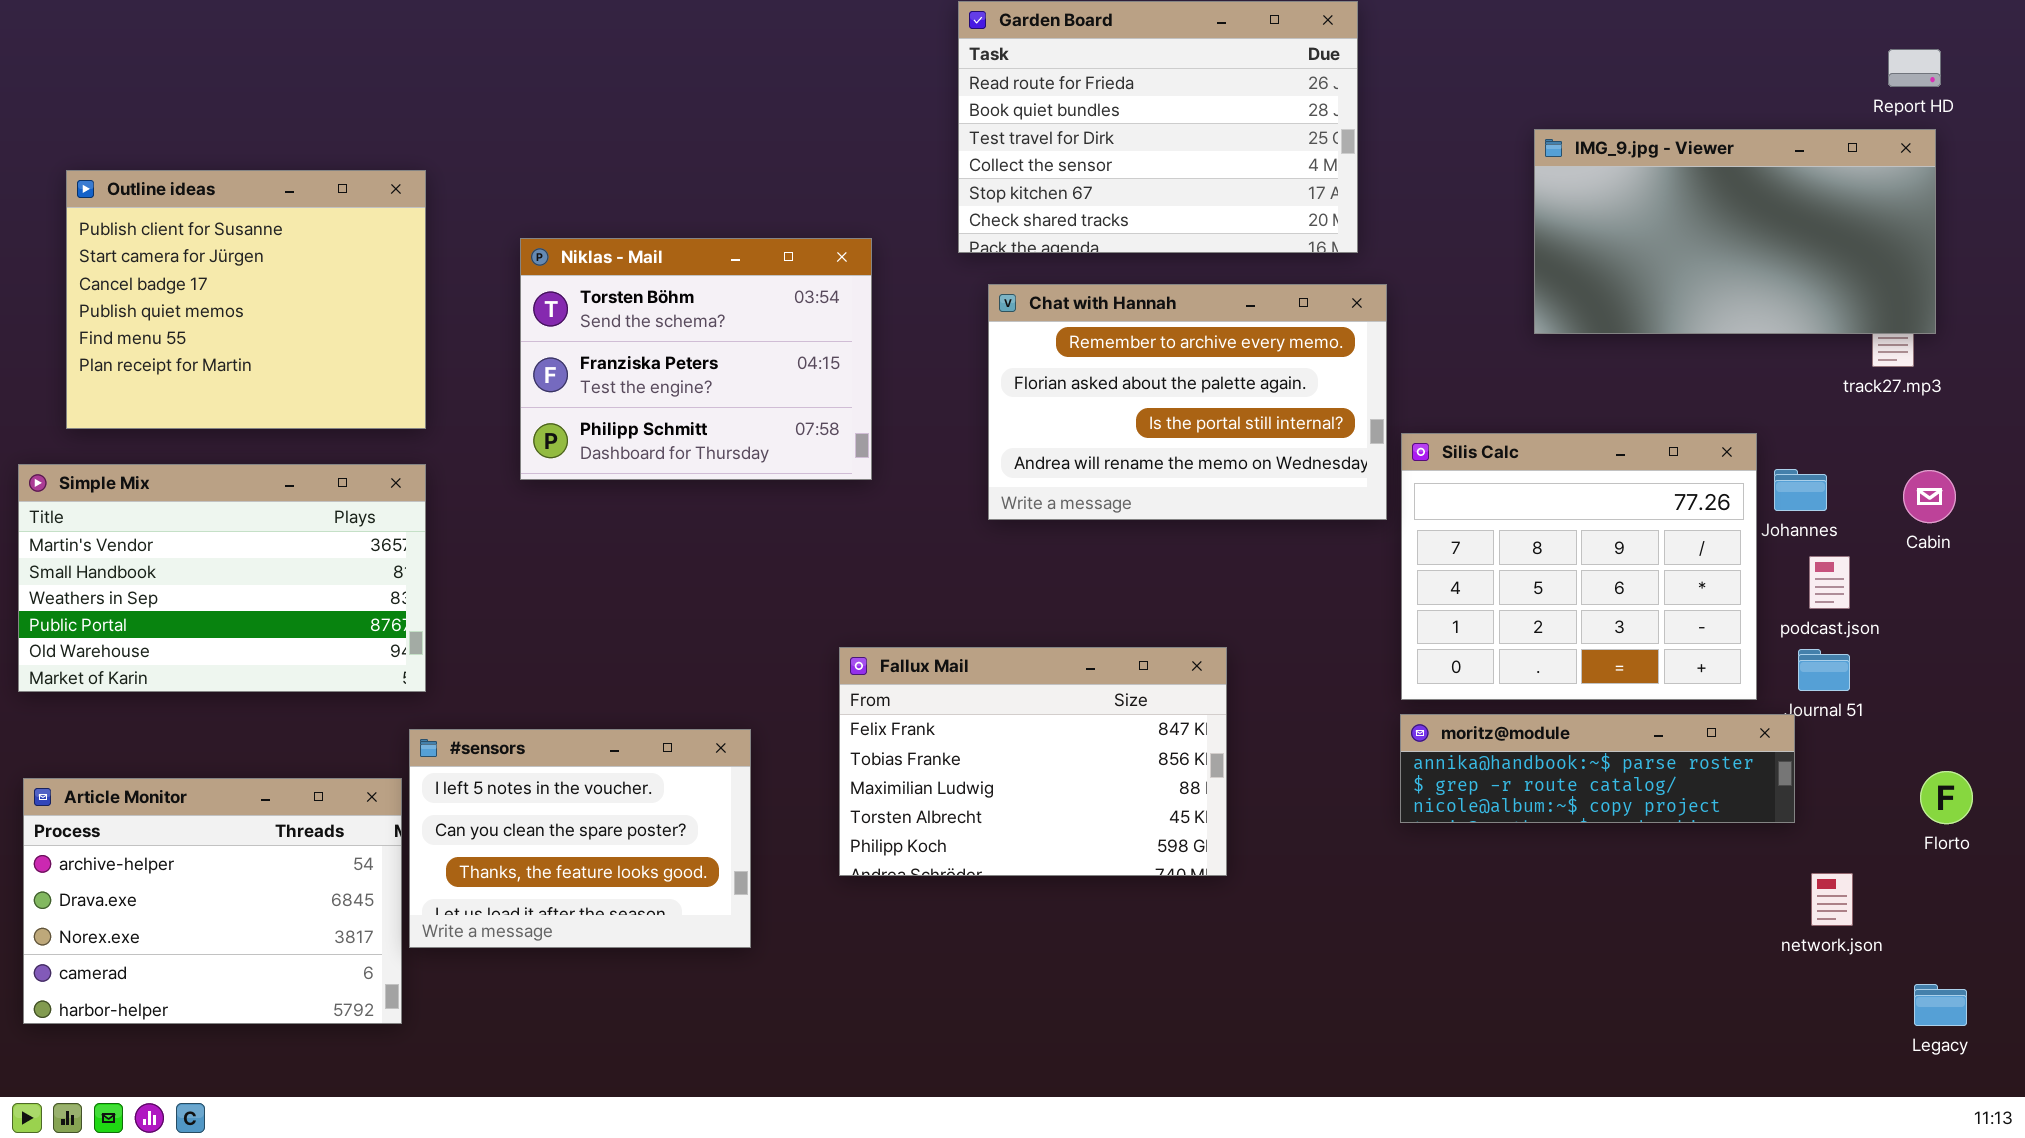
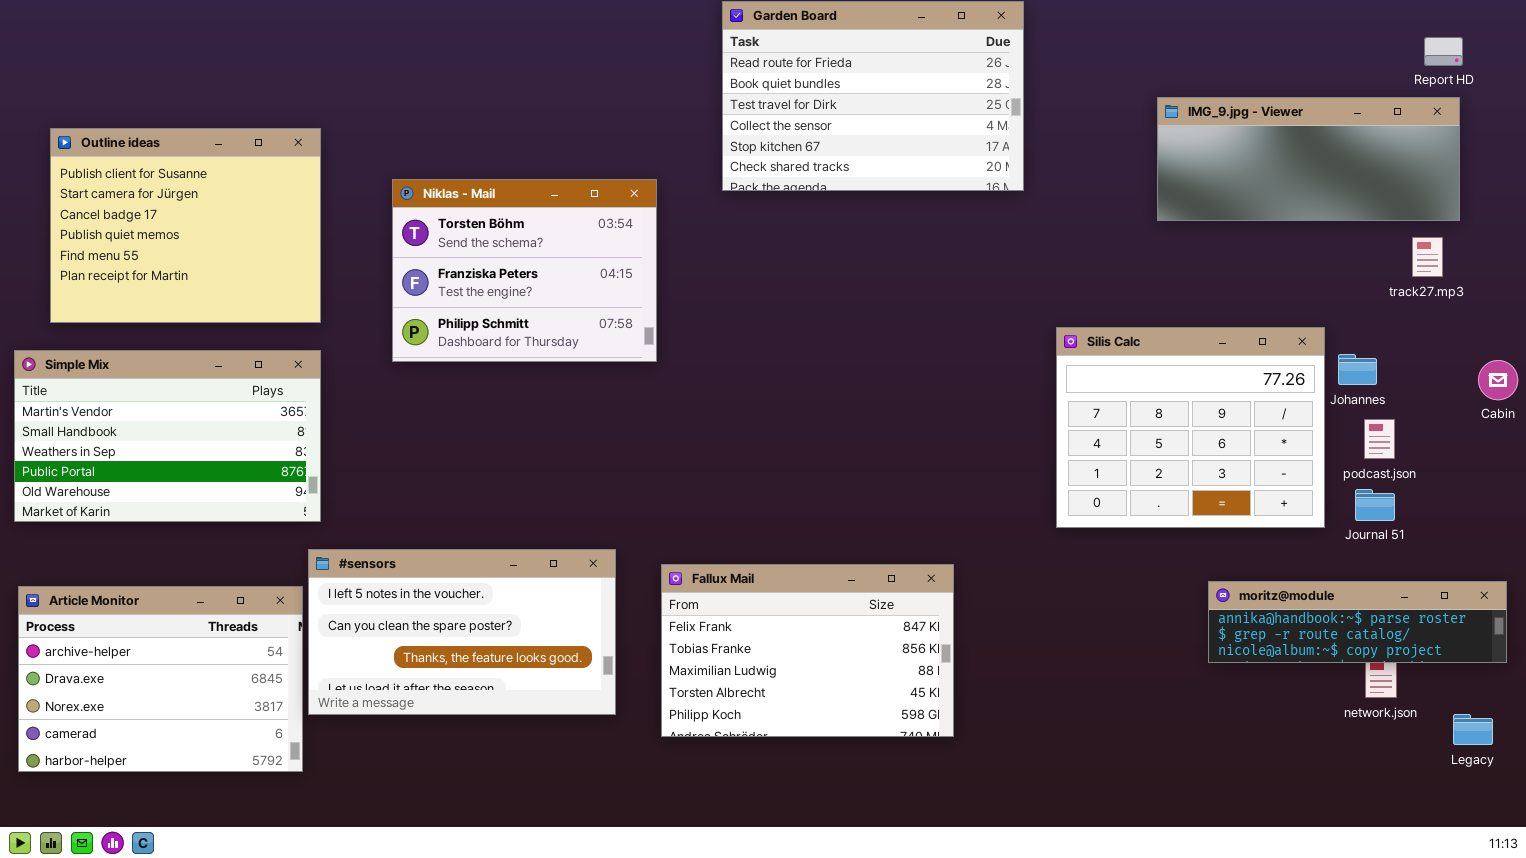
IMG_9.jpg - Viewer: [1534,129,1936,334] -> [1157,97,1460,221], resized
Chat with Hannah: [988,284,1387,520] -> none, closed
Cabin: [1903,470,1956,523] -> [1478,360,1518,400], moved
Fallux Mail: [839,647,1227,876] -> [661,564,954,737], moved
moritz@module: [1400,714,1795,823] -> [1208,581,1507,663], moved
#sensors: [409,729,751,948] -> [308,549,616,715], resized
Legacy: [1914,984,1967,1026] -> [1453,714,1493,745], moved

